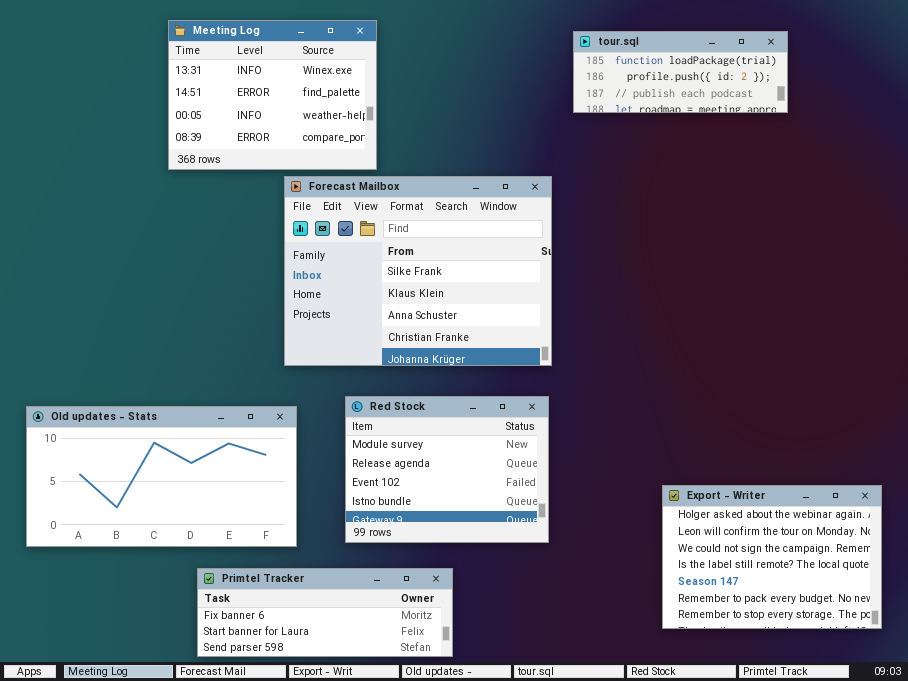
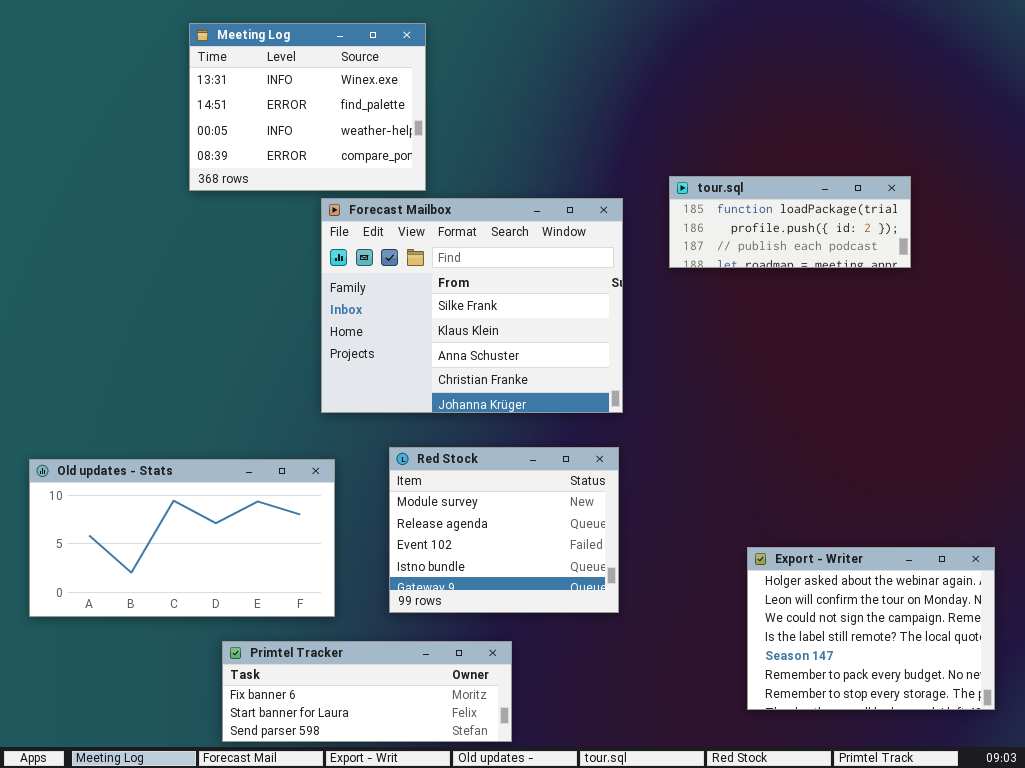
tour.sql: [573,31,788,113] -> [669,176,911,268], moved

